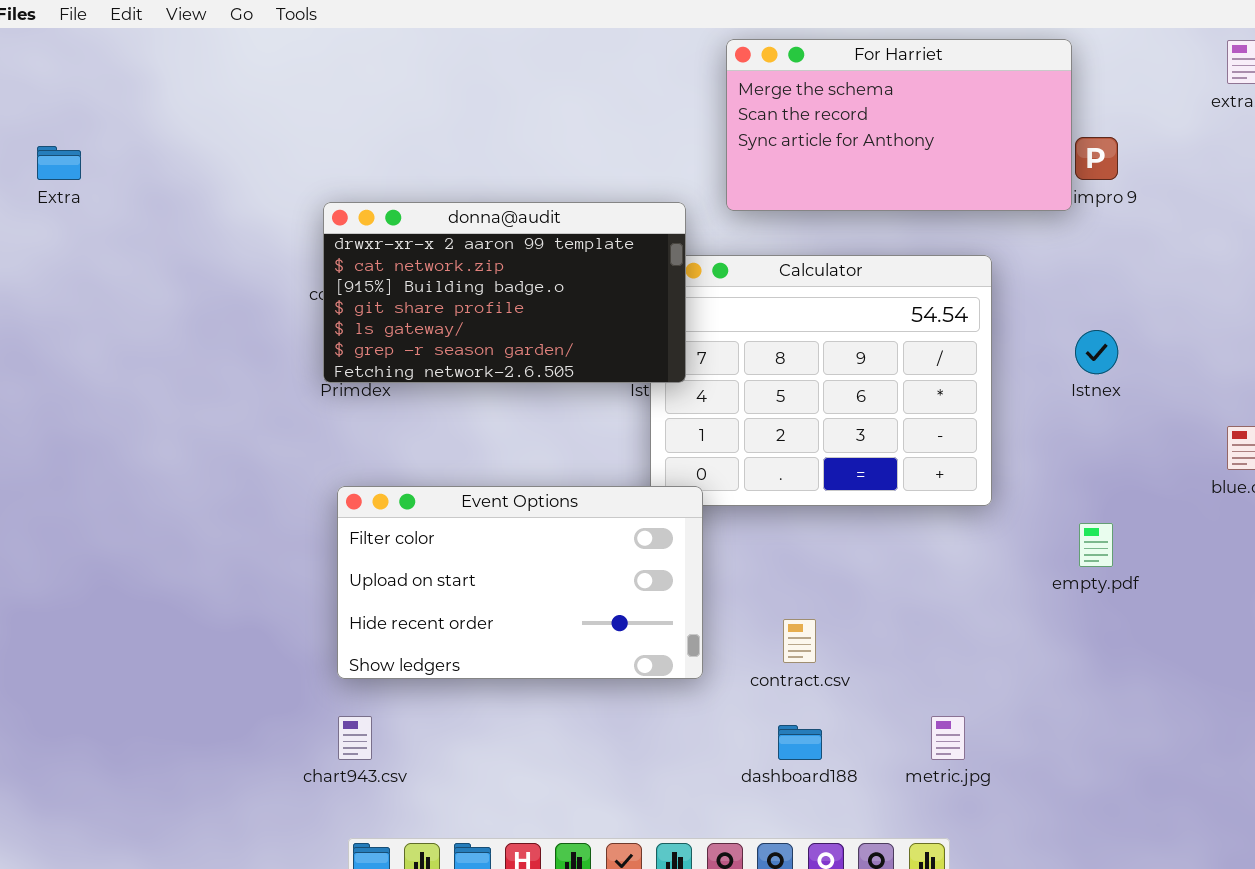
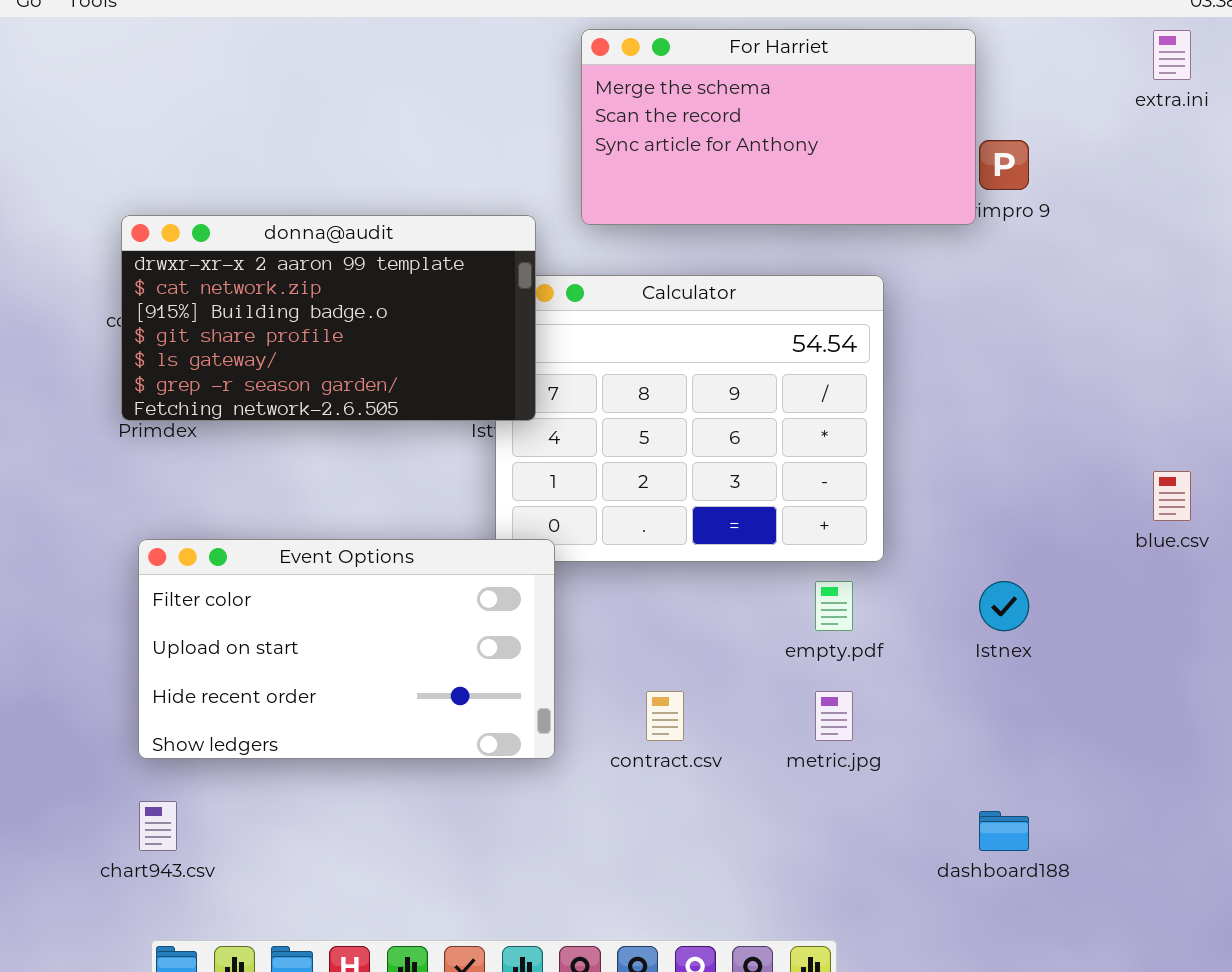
Istnex: [1075,330,1118,374] -> [979,581,1029,631], moved
empty.pdf: [1079,523,1113,567] -> [815,581,853,631], moved
metric.jpg: [931,716,965,760] -> [815,691,853,741], moved
dashboard188: [778,725,822,760] -> [979,811,1029,851], moved

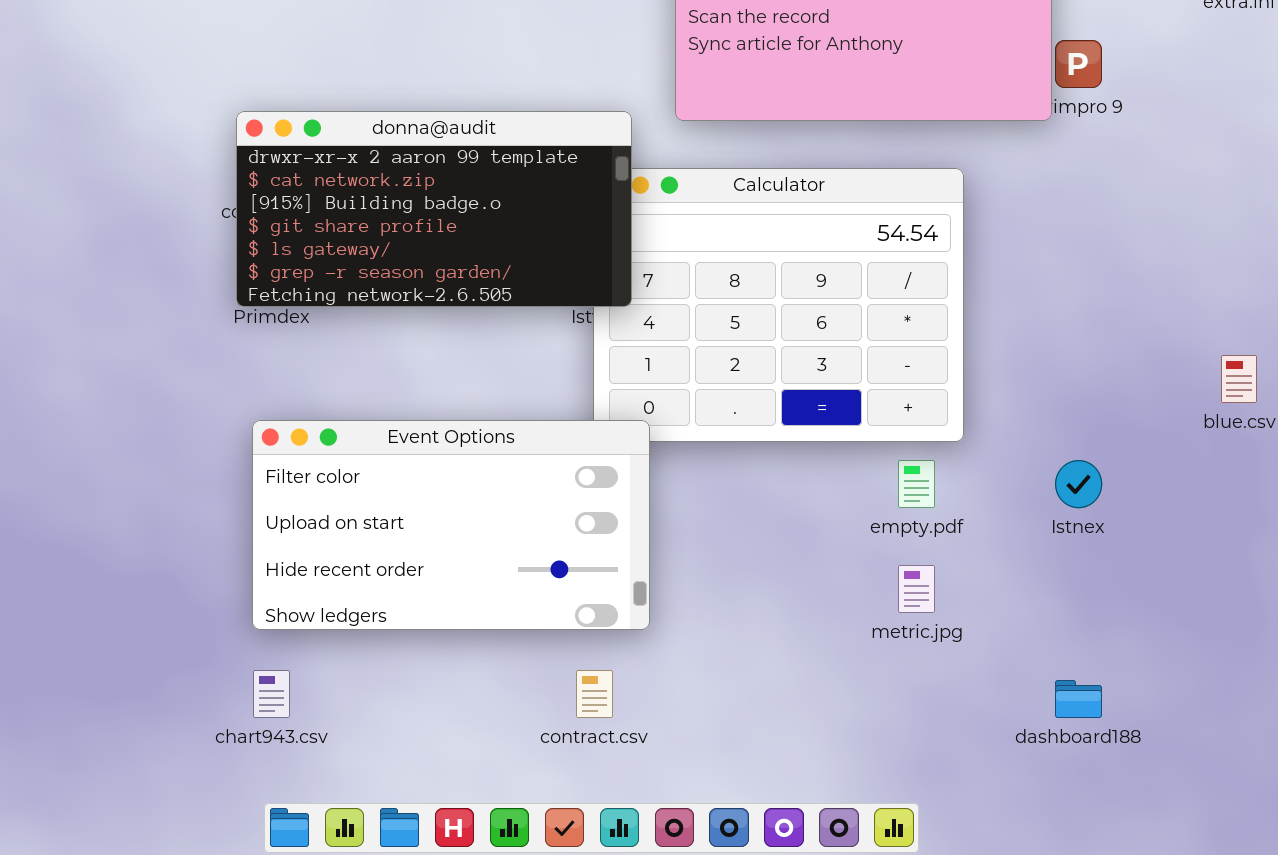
contract.csv: [646,691,684,741] -> [576,670,613,718], moved

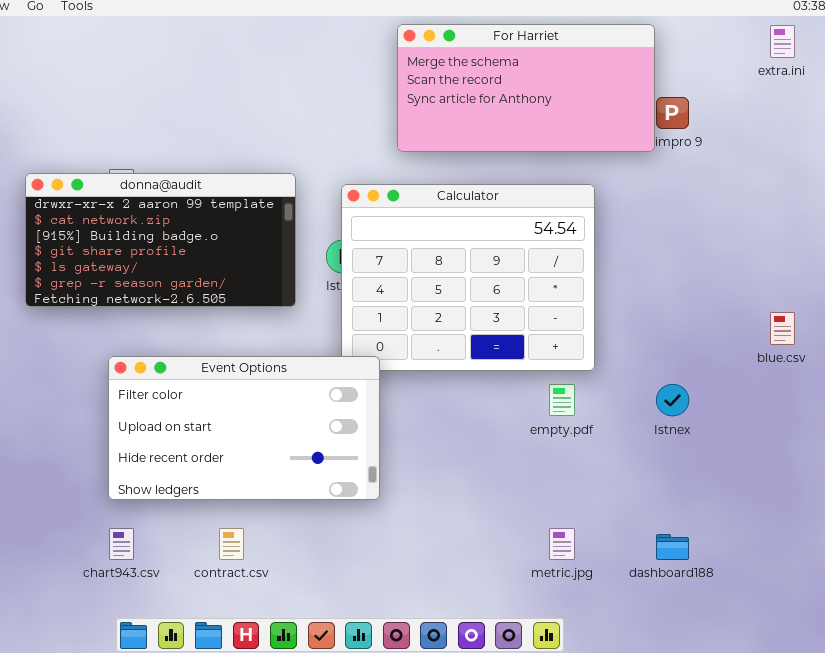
donna@audit: [236,111,632,307] -> [25,173,296,307], moved
metric.jpg: [898,565,935,613] -> [549,528,575,560], moved
contract.csv: [576,670,613,718] -> [219,528,244,560], moved

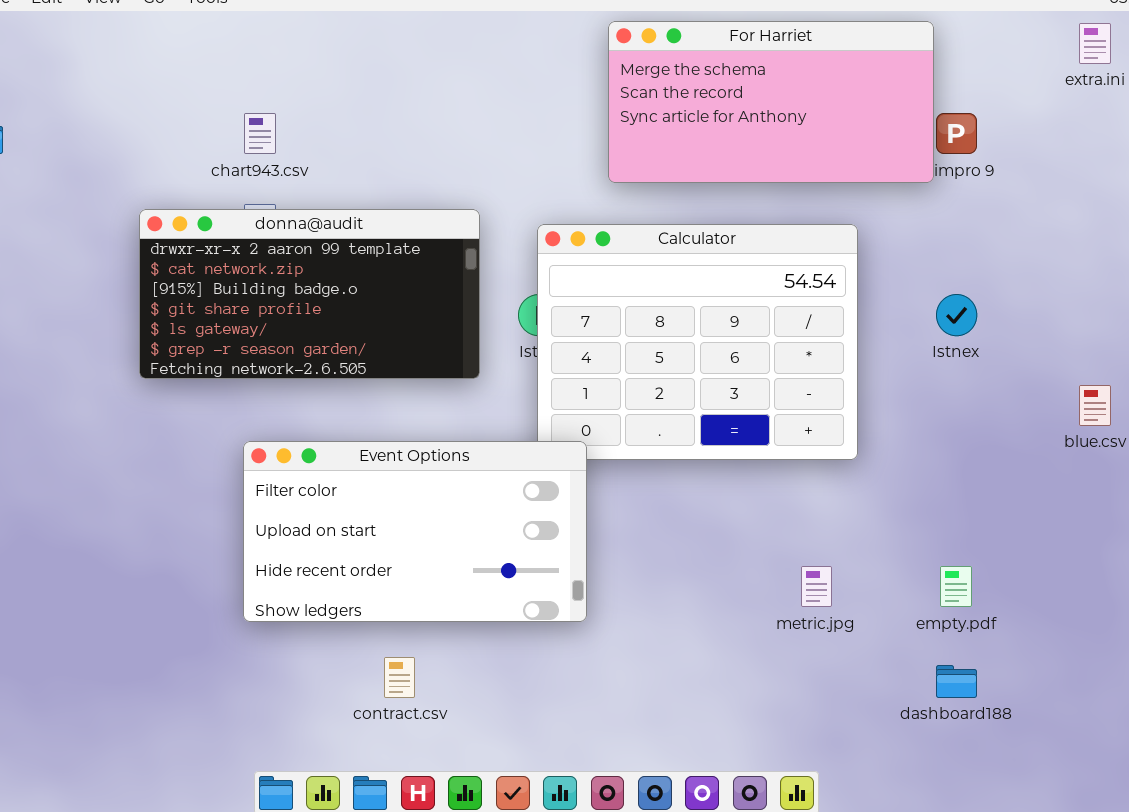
empty.pdf: [549,384,575,416] -> [940,566,972,607], moved
Istnex: [656,384,689,416] -> [936,294,977,336], moved
chart943.csv: [109,528,134,560] -> [244,113,276,154], moved
metric.jpg: [549,528,575,560] -> [801,566,832,607], moved

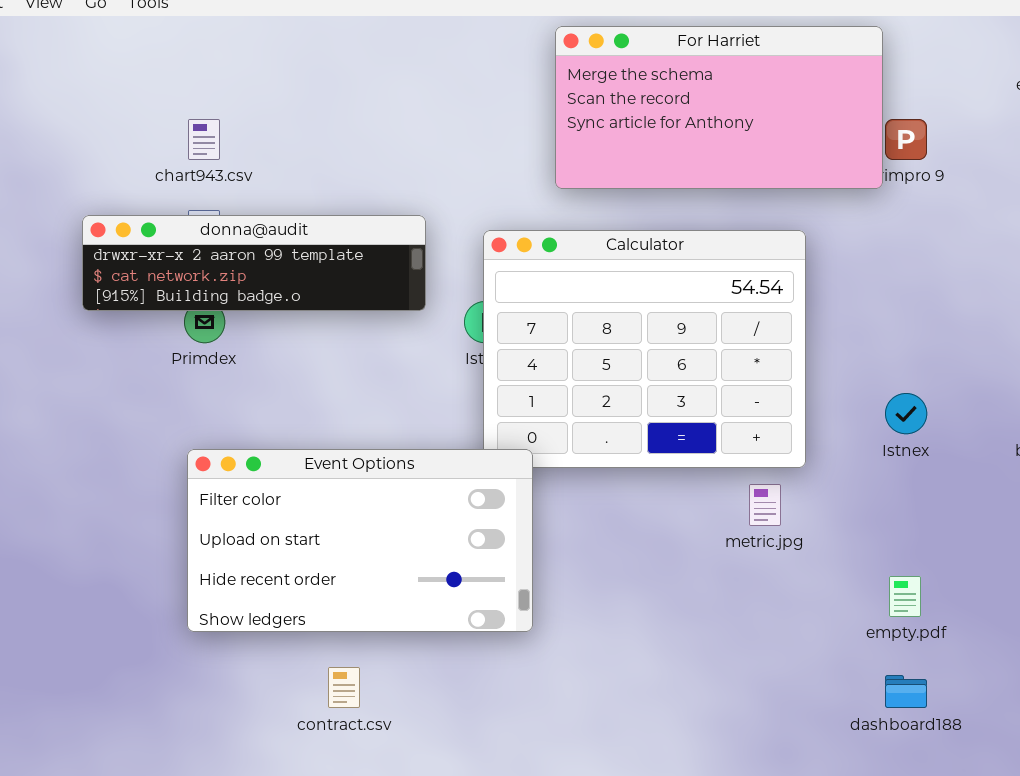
donna@audit: [139,209,480,379] -> [82,215,426,311], resized
Istnex: [936,294,977,336] -> [885,393,927,434], moved
metric.jpg: [801,566,832,607] -> [749,484,781,526], moved

